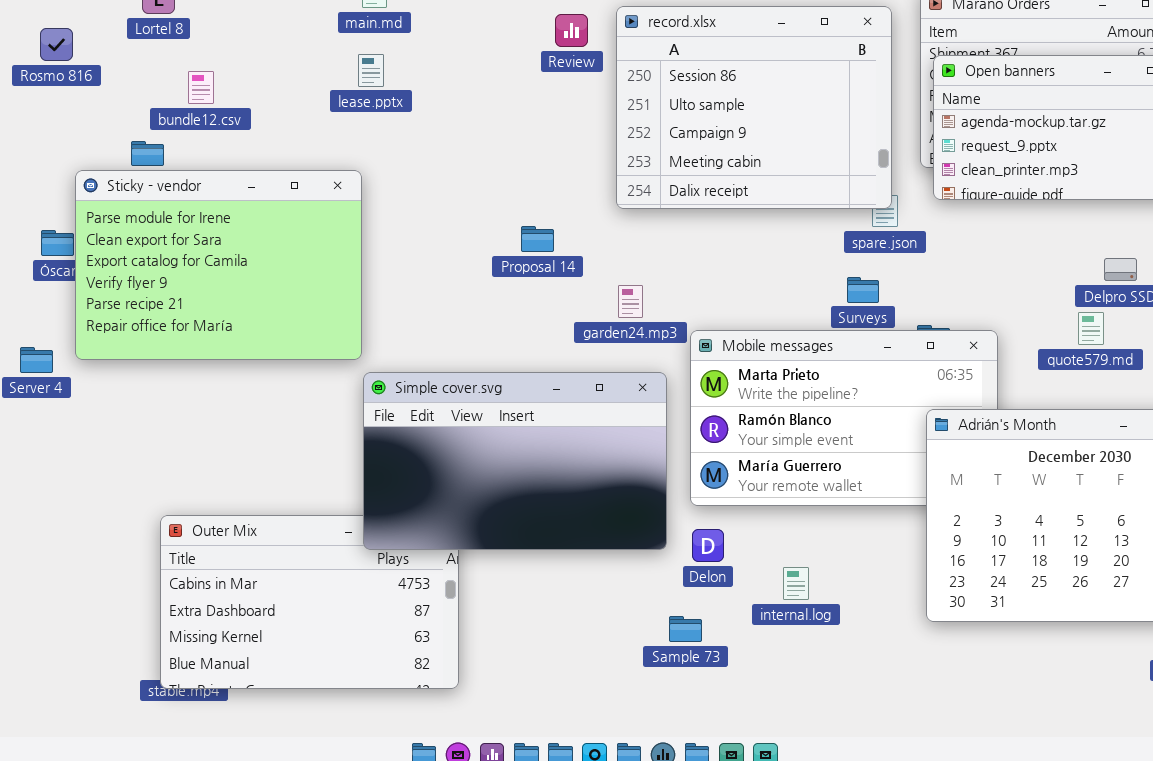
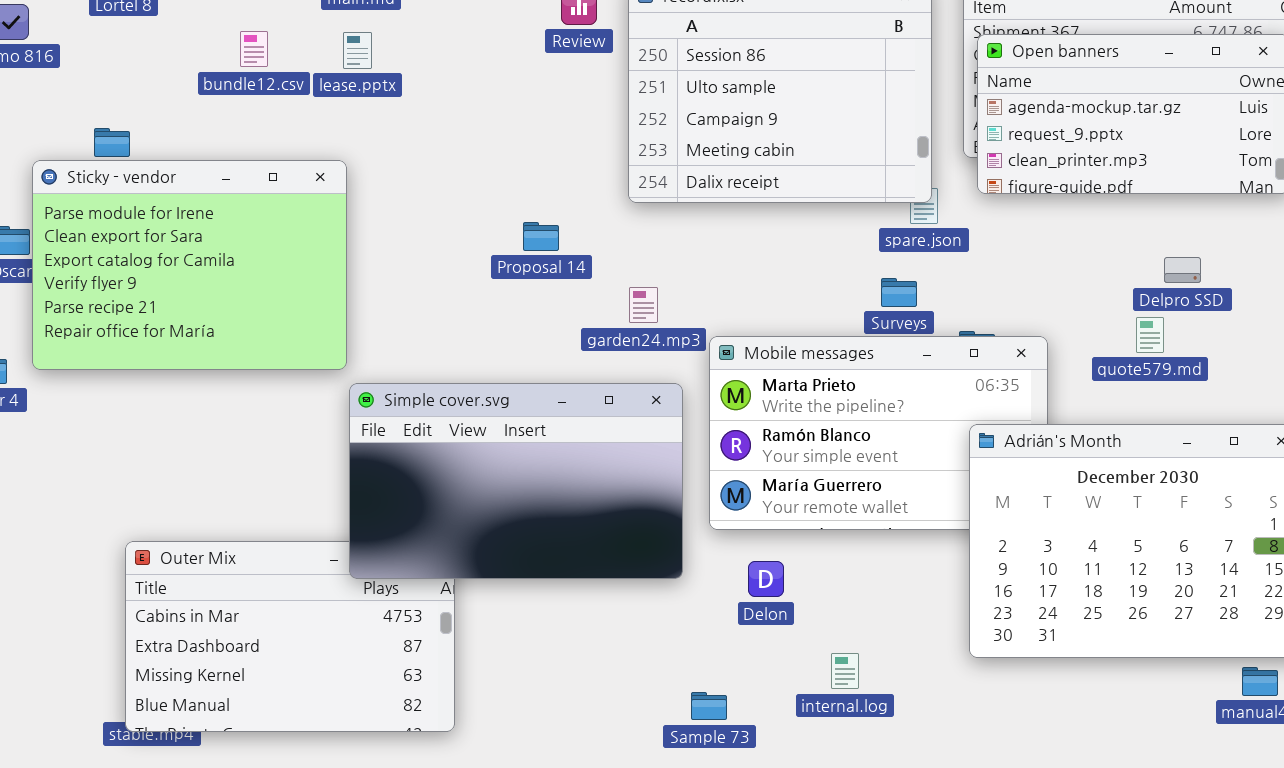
bundle12.csv: [188,71,214,104] -> [240,31,268,67], moved
Delon: [692,529,724,562] -> [748,561,784,597], moved
internal.log: [783,567,809,600] -> [831,653,859,689], moved
Sample 73: [669,616,702,642] -> [691,692,727,720], moved

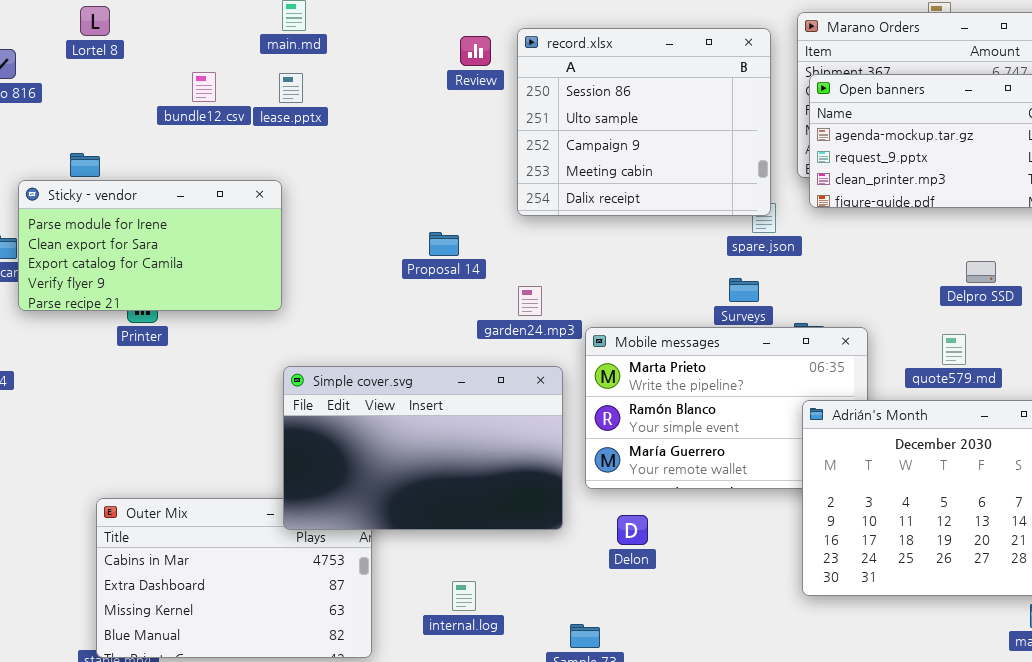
Sticky - vendor: [32,160,347,370] -> [18,180,282,311], resized
quote579.md: [1136,317,1164,353] -> [942,334,966,365], moved
internal.log: [831,653,859,689] -> [452,581,476,611], moved

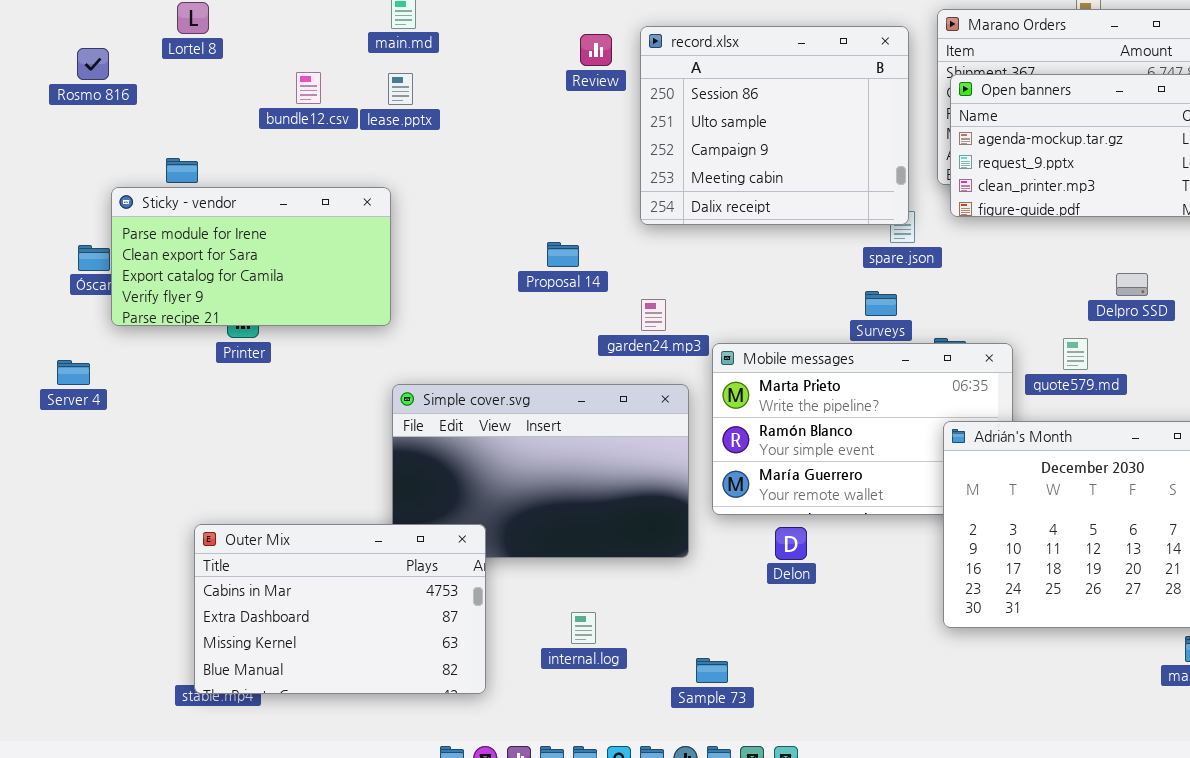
quote579.md: [942,334,966,365] -> [1063,338,1088,370], moved
Outer Mix: [96,498,372,658] -> [194,524,486,694], raised
Delon: [617,515,648,545] -> [775,527,807,560], moved

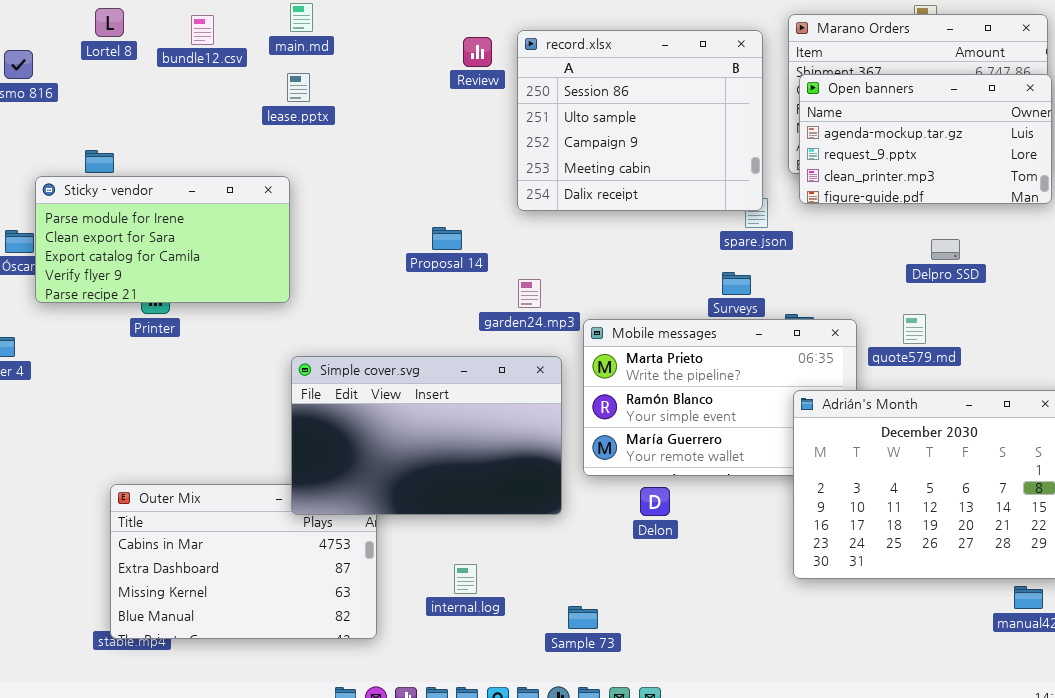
bundle12.csv: [296,72,321,104] -> [191,15,214,45], moved
Delpro SSD: [1116,273,1148,296] -> [931,239,960,260], moved
Simple cover.svg: [392,384,689,558] -> [291,356,562,515], raised

